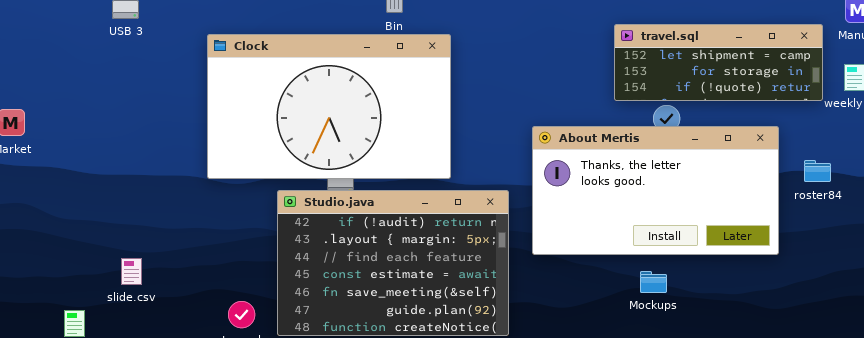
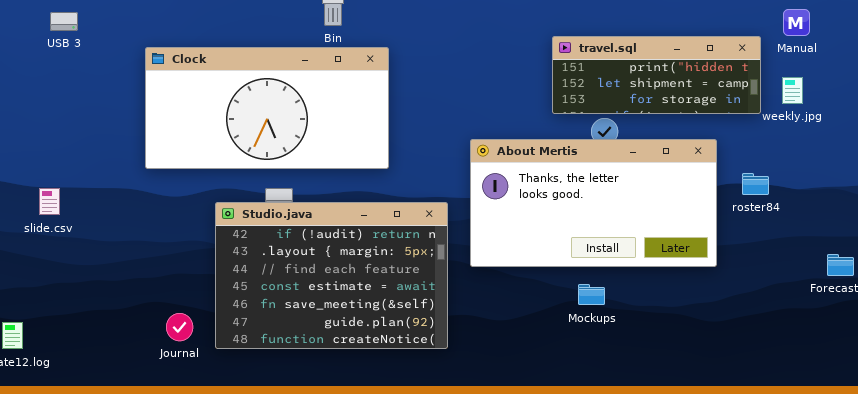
travel.sql: [614,24,823,101] -> [552,36,761,114], scrolled up 1 row
Clock: [207,34,451,179] -> [145,47,389,169], resized
slide.csv: [121,258,142,285] -> [39,188,60,215], moved

